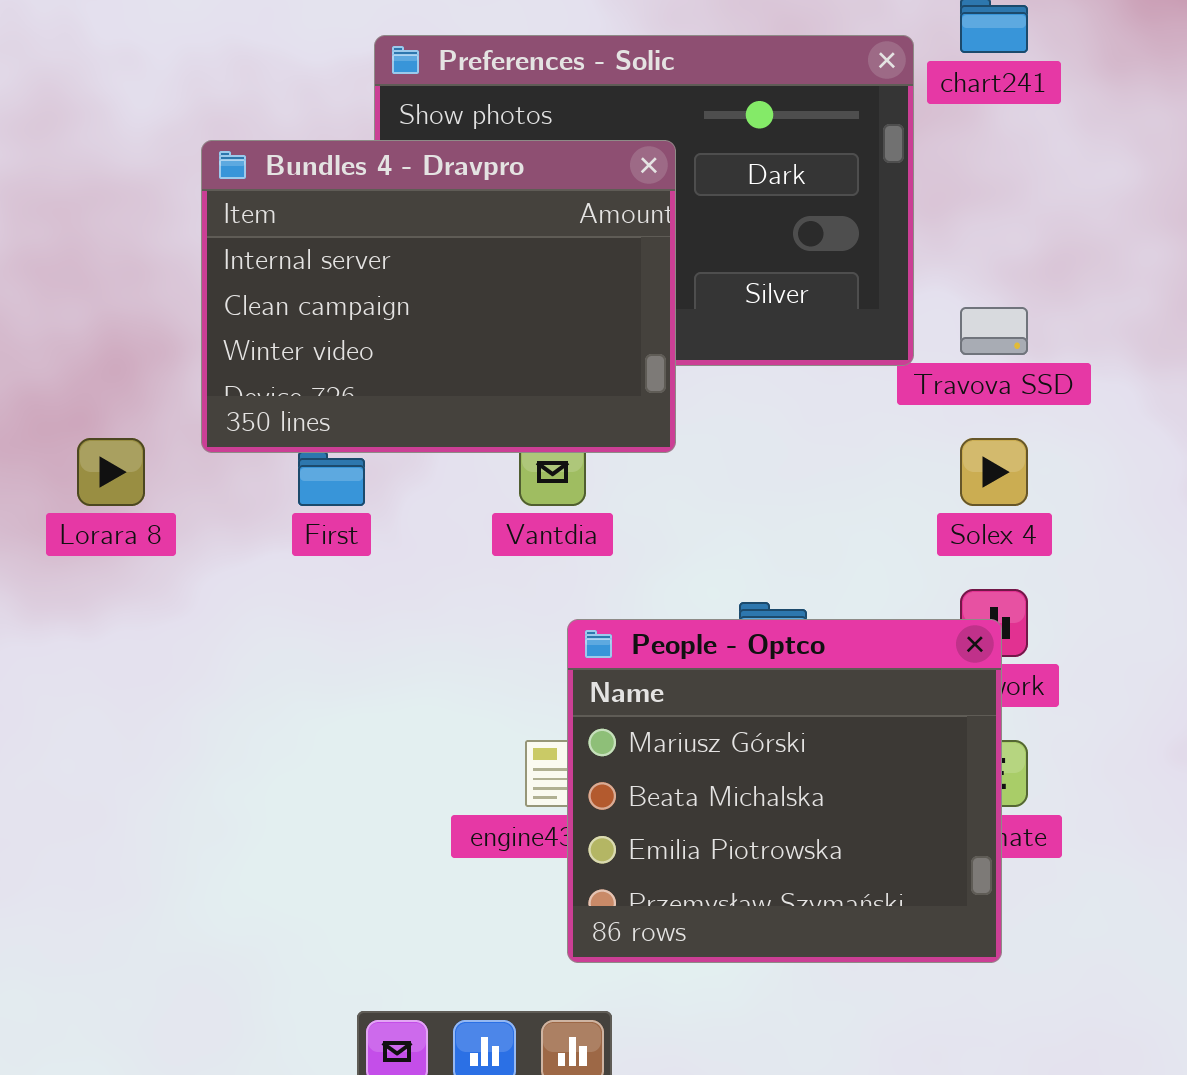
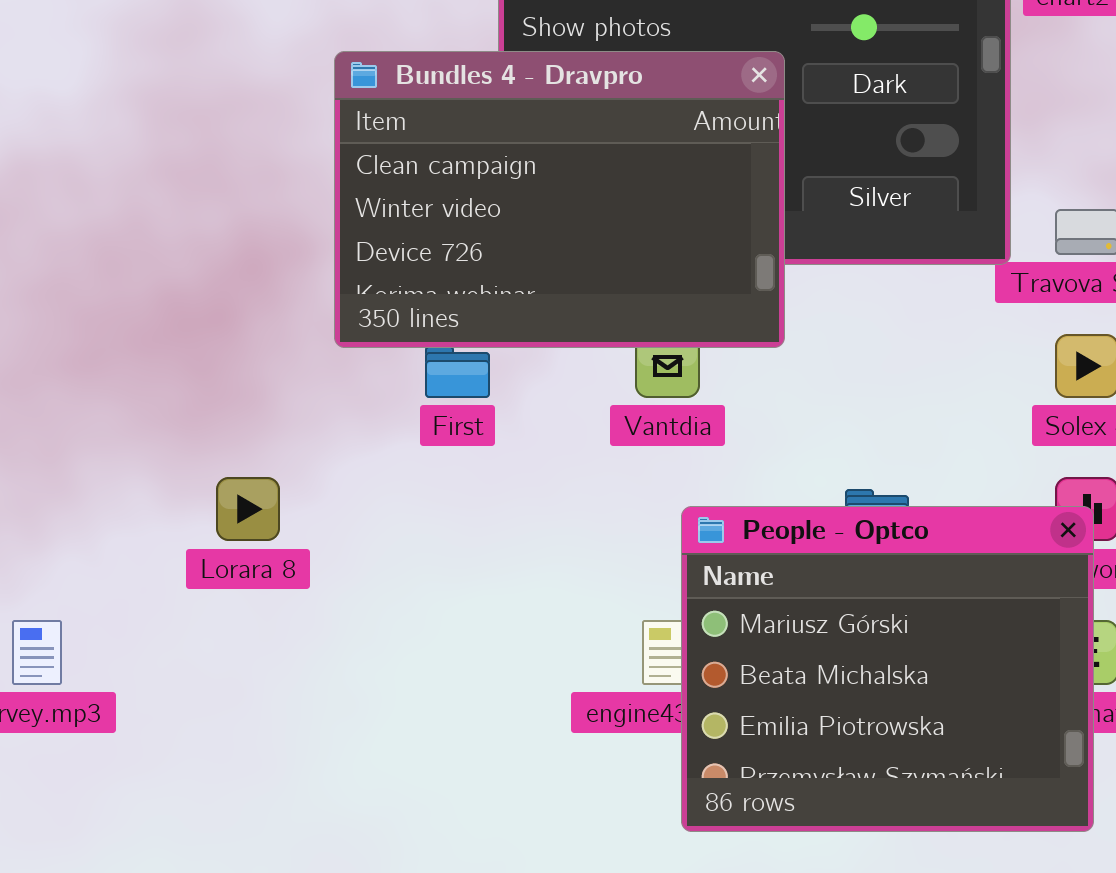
Bundles 4 - Dravpro: [201,140,676,453] -> [334,51,785,348], scrolled down 1 row
Lorara 8: [77,438,145,506] -> [216,477,280,541], moved

